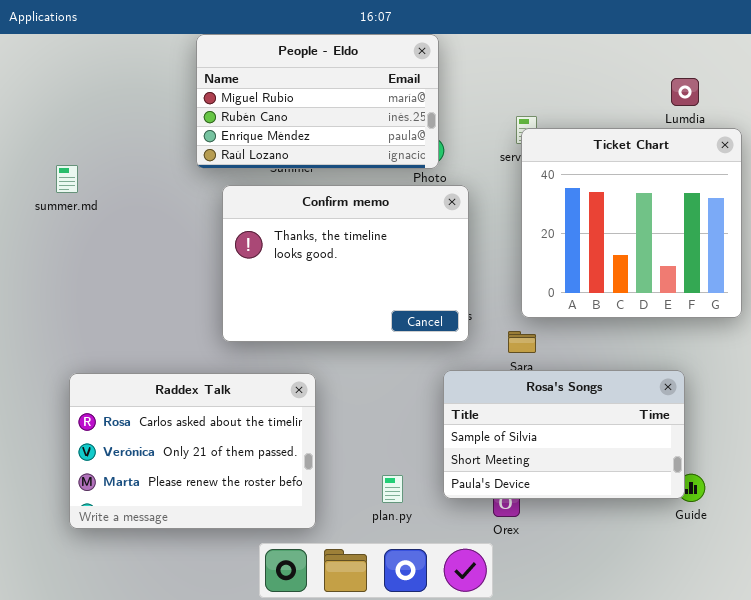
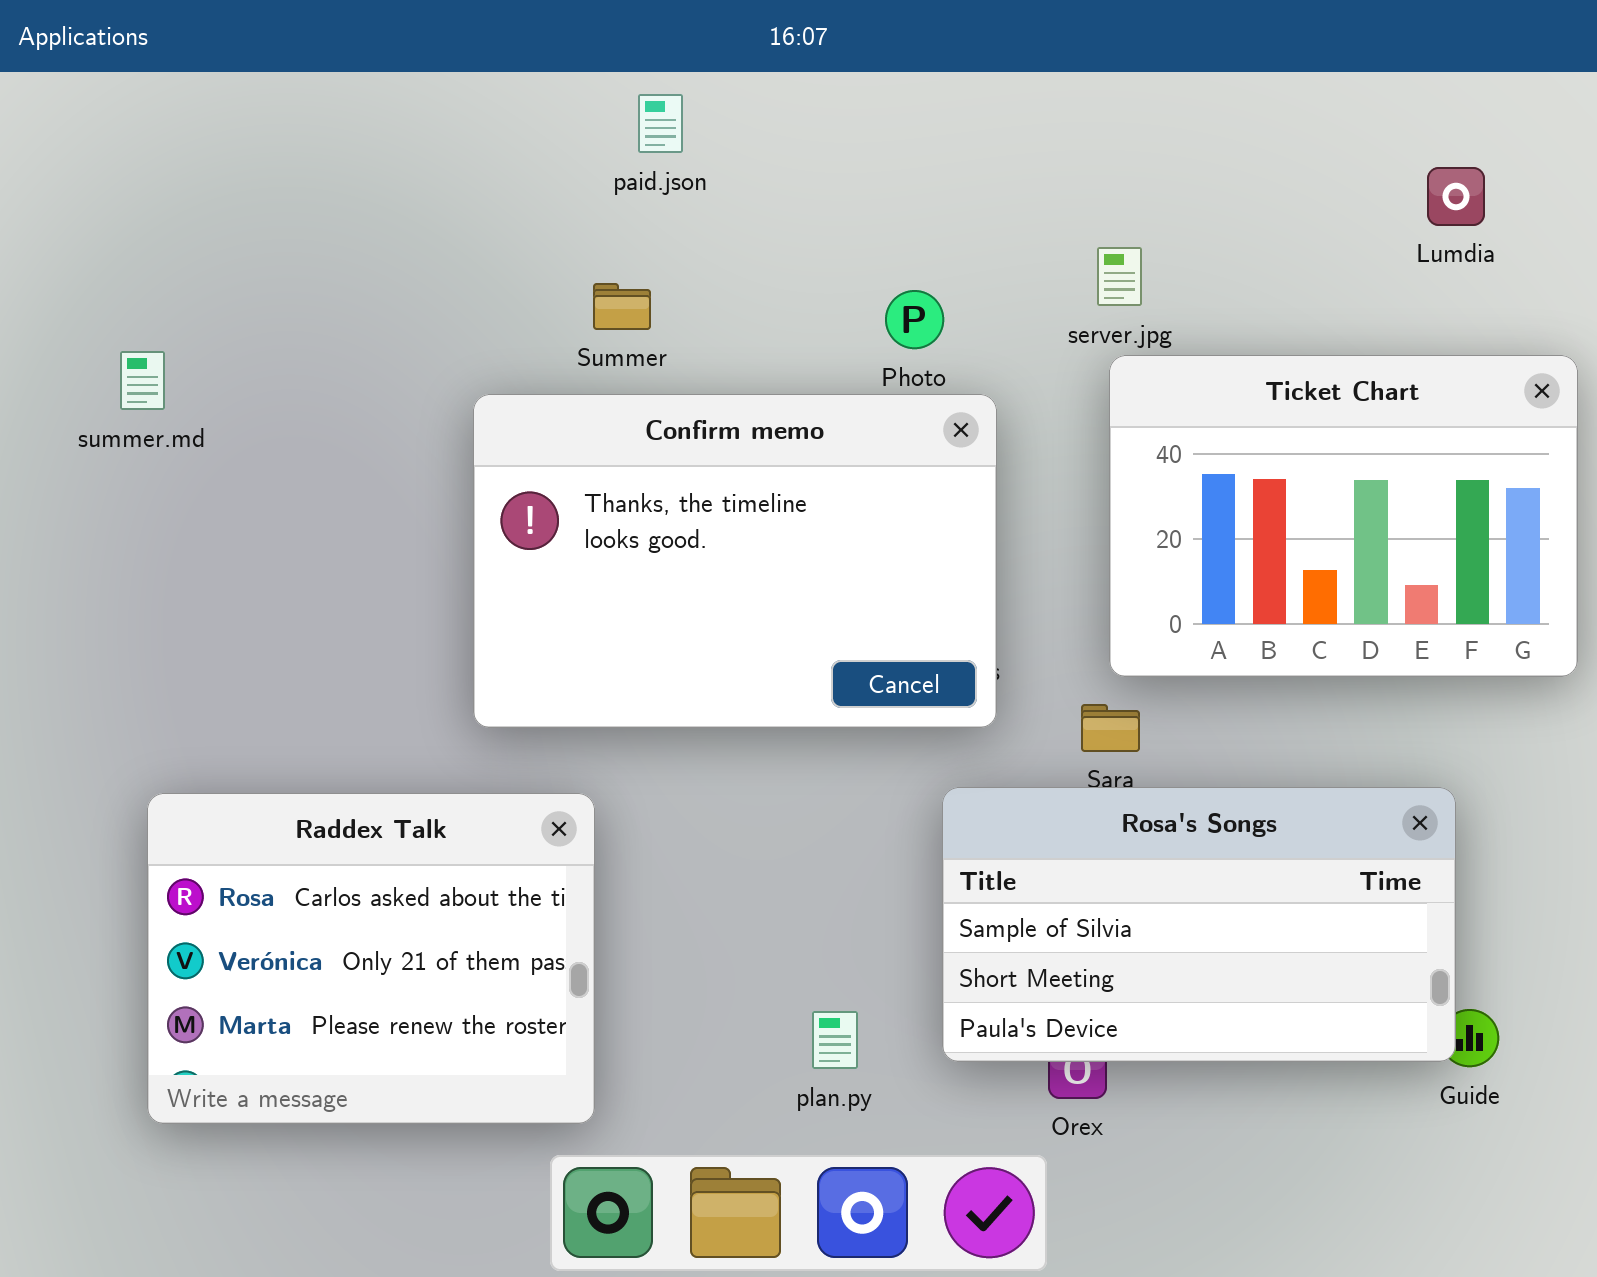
People - Eldo: [196,34,439,169] -> none, closed
Ticket Chart: [521,128,742,318] -> [1109,355,1578,677], resized
Raddex Talk: [69,373,316,529] -> [147,793,595,1124], resized

